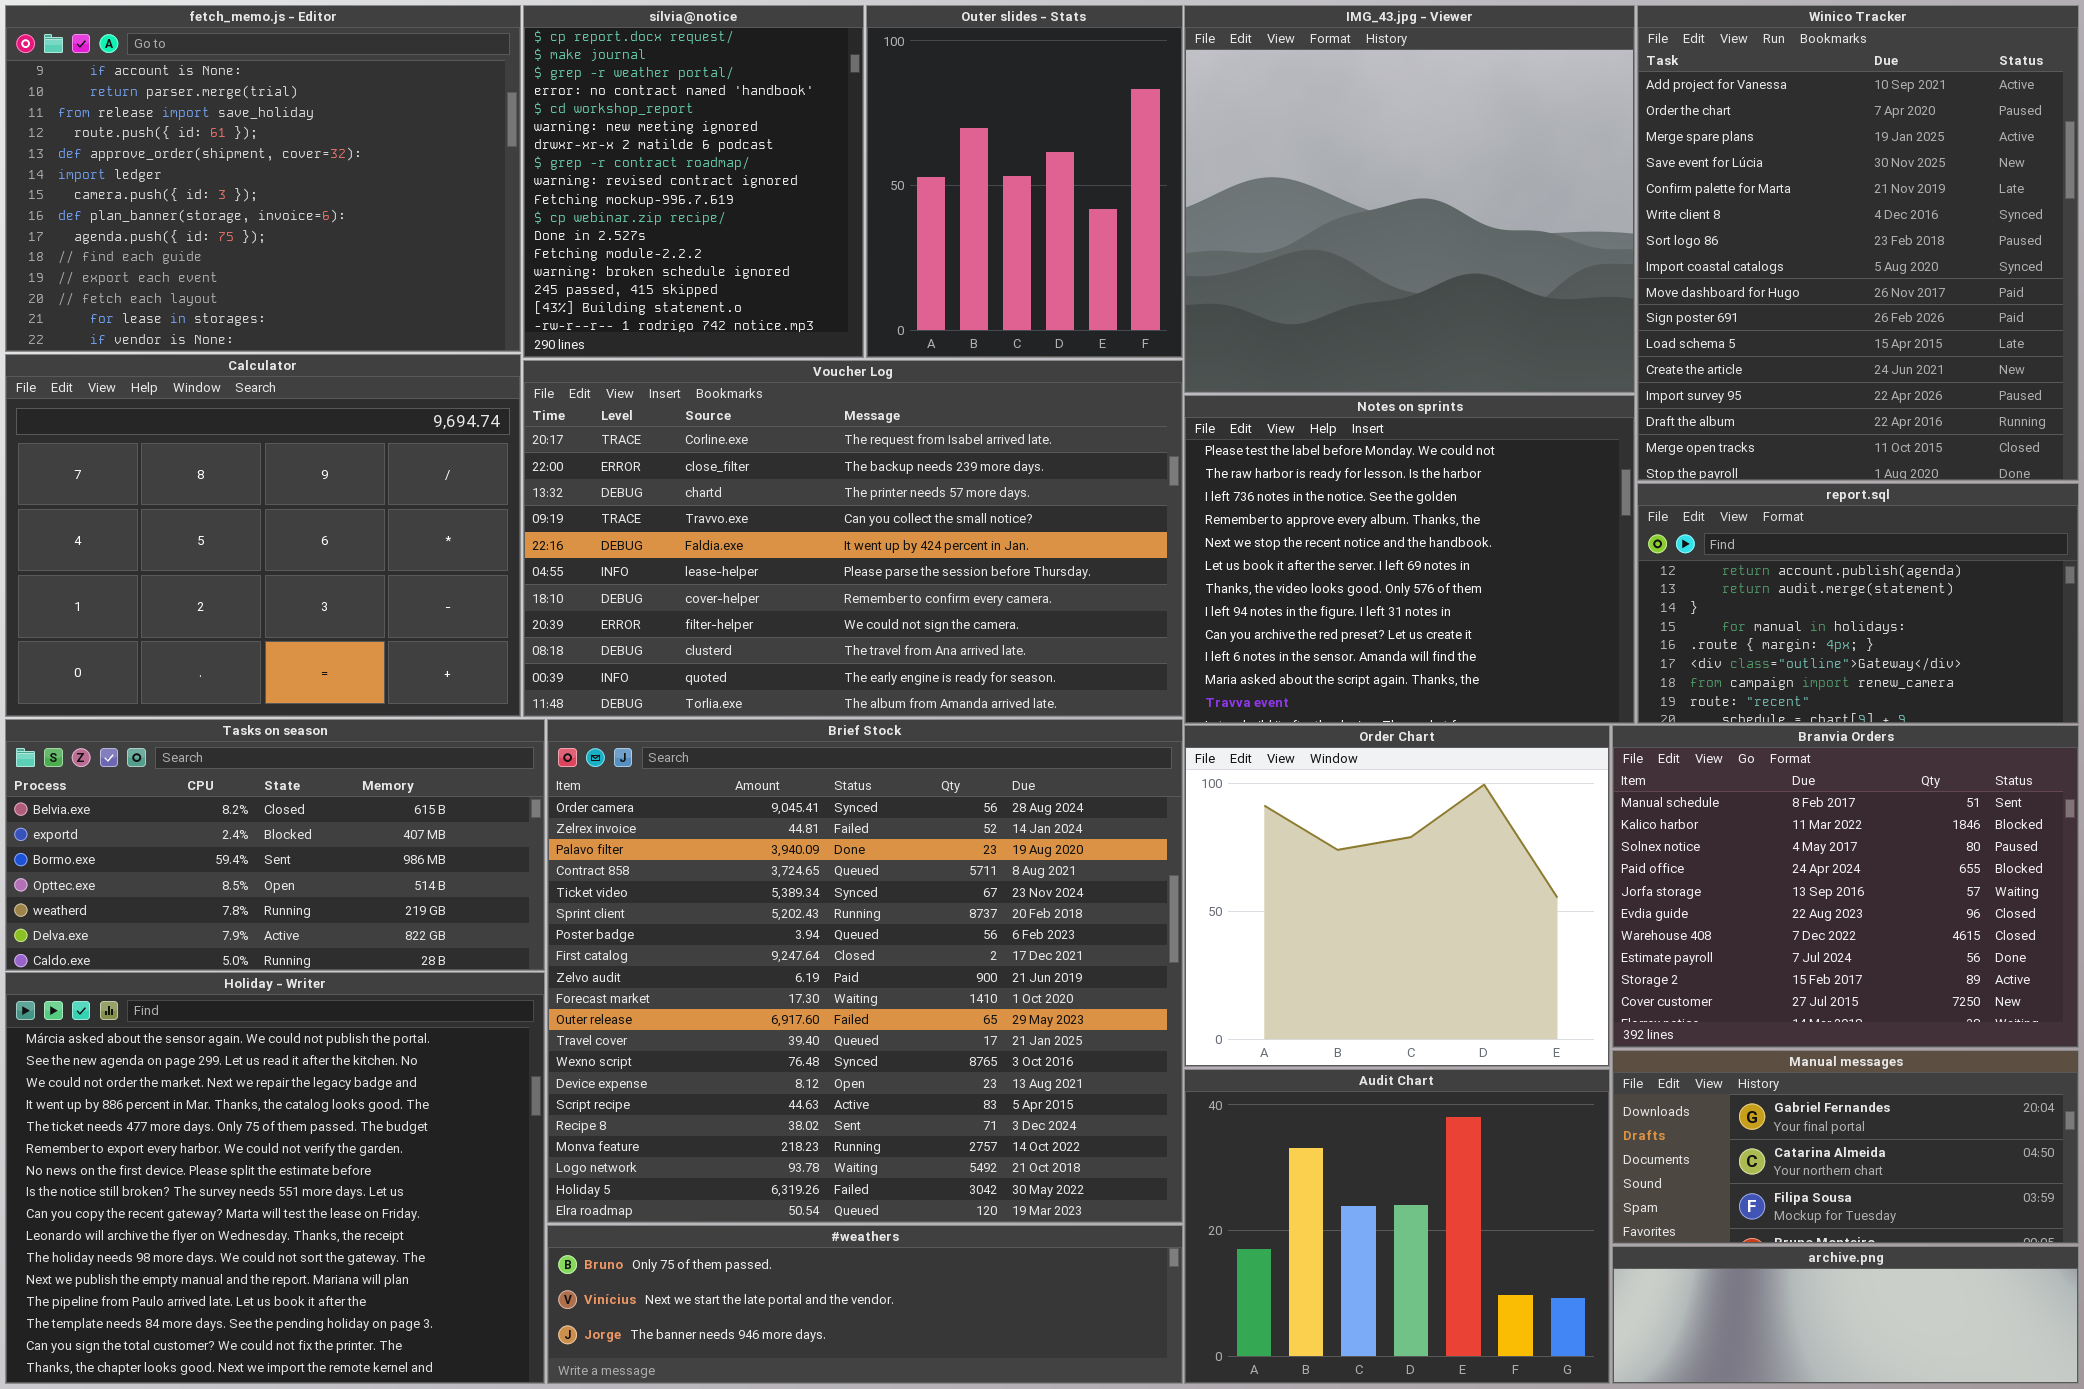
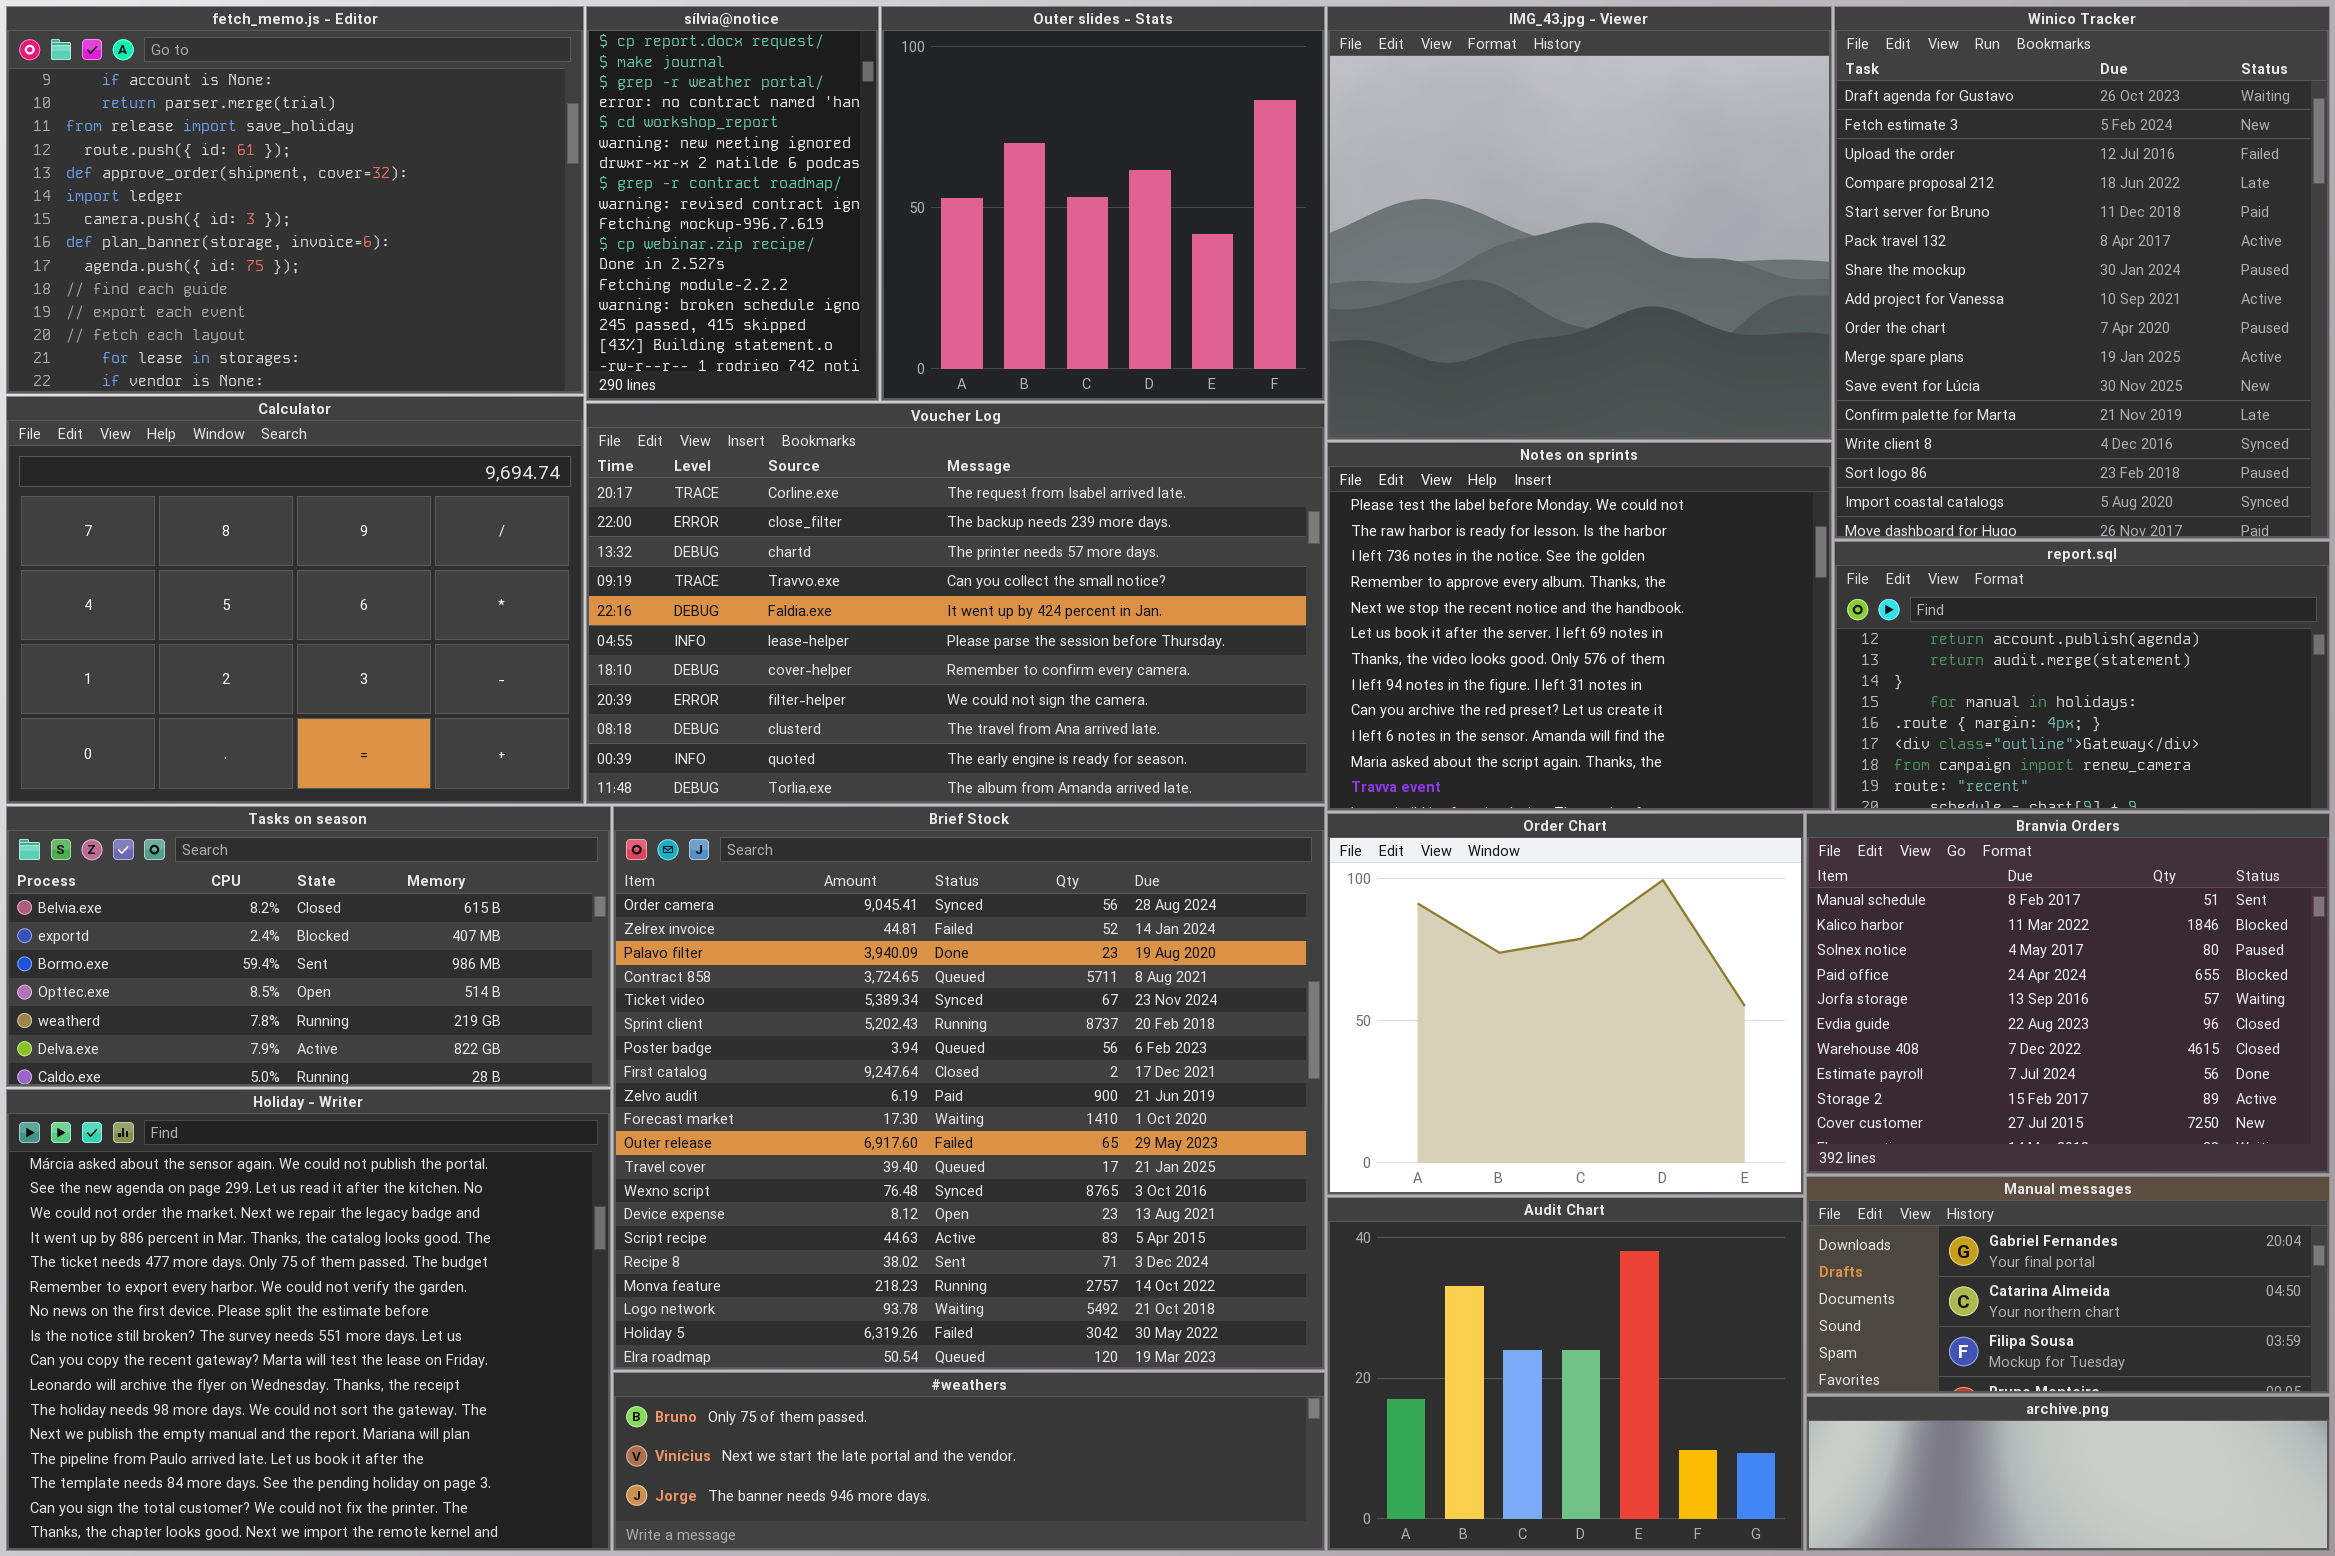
sílvia@notice: [523,5,864,358] -> [586,6,879,401], resized
Outer slides - Stats: [866,5,1183,358] -> [881,6,1325,401], resized
Winico Tracker: [1637,5,2079,481] -> [1834,6,2330,539], scrolled up 7 rows

